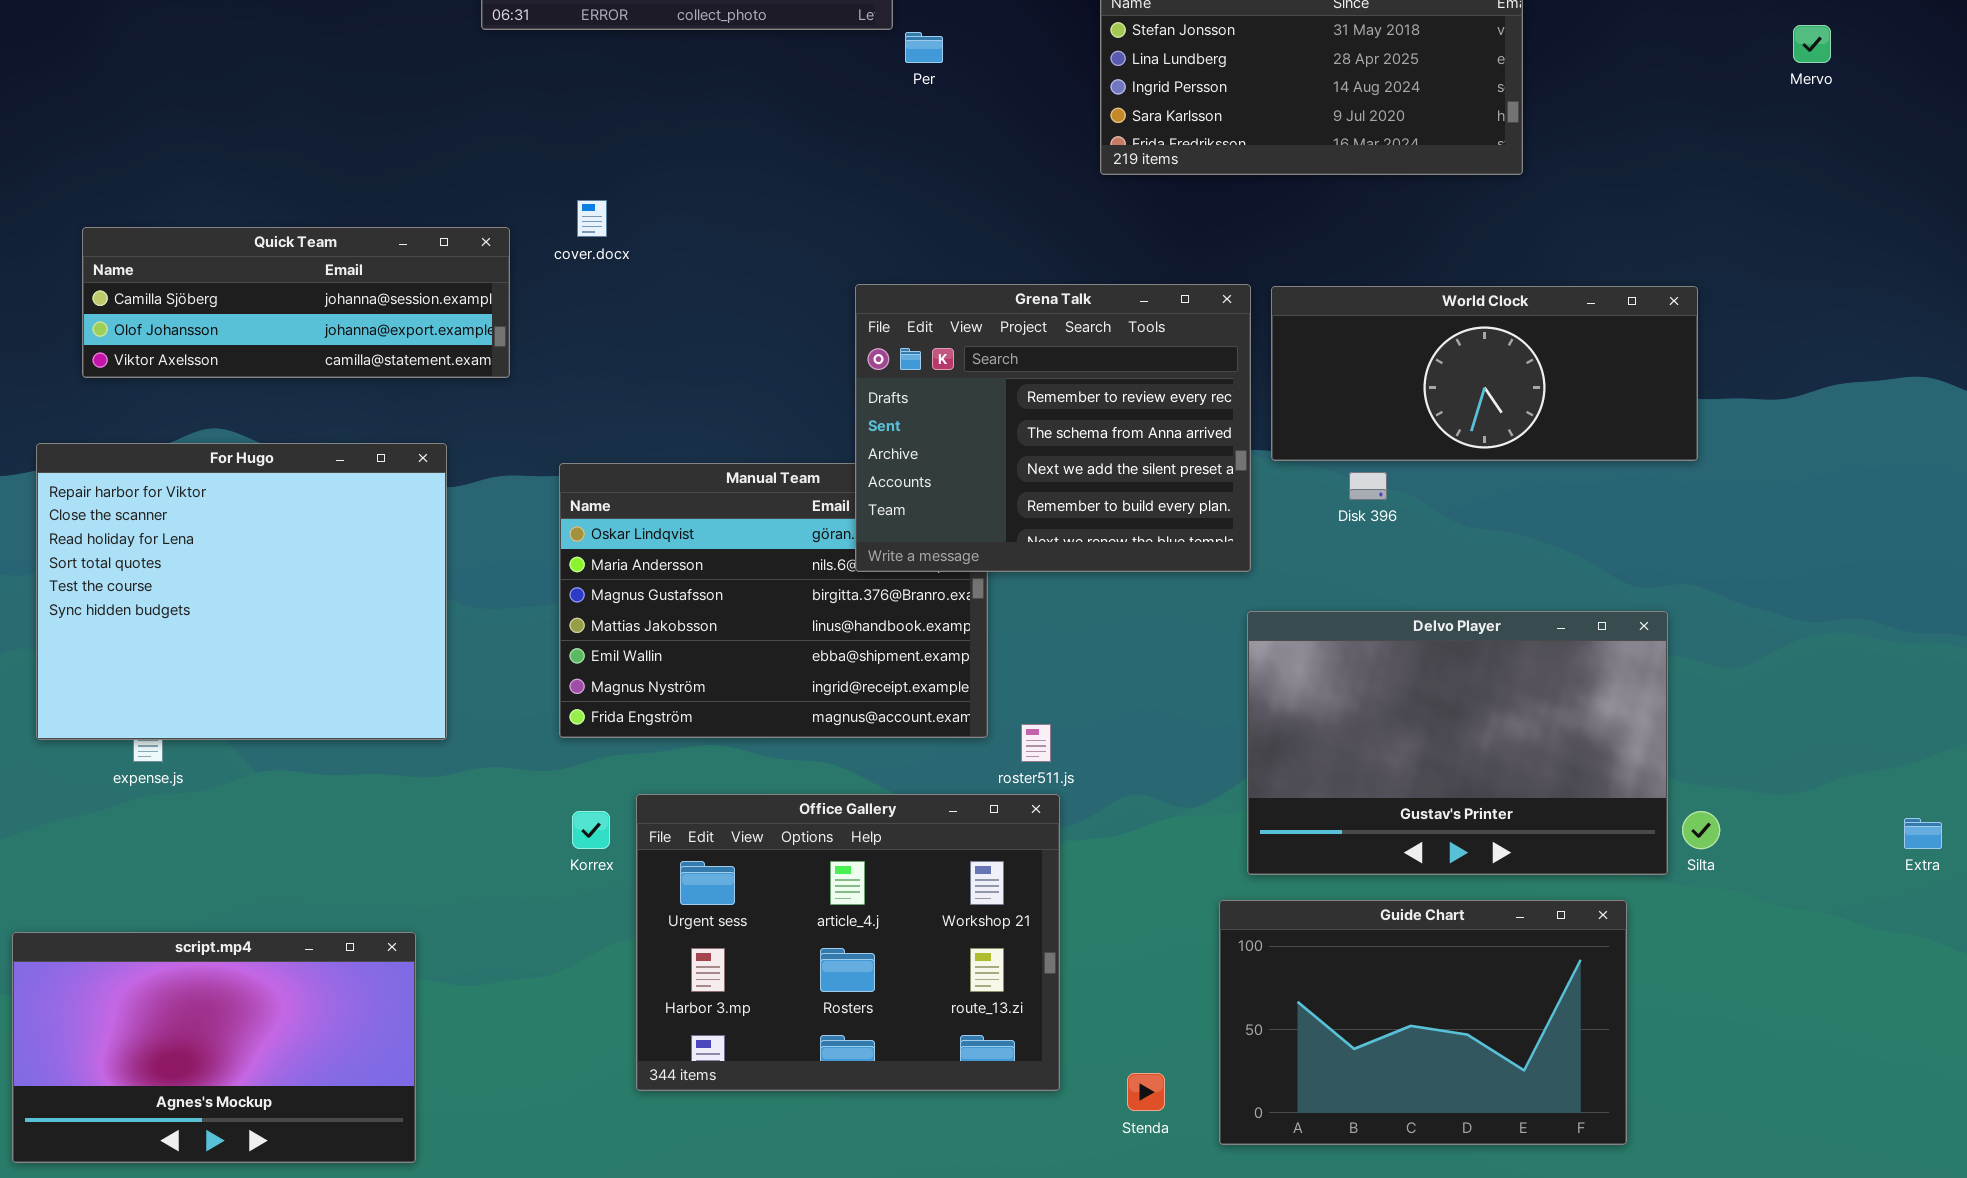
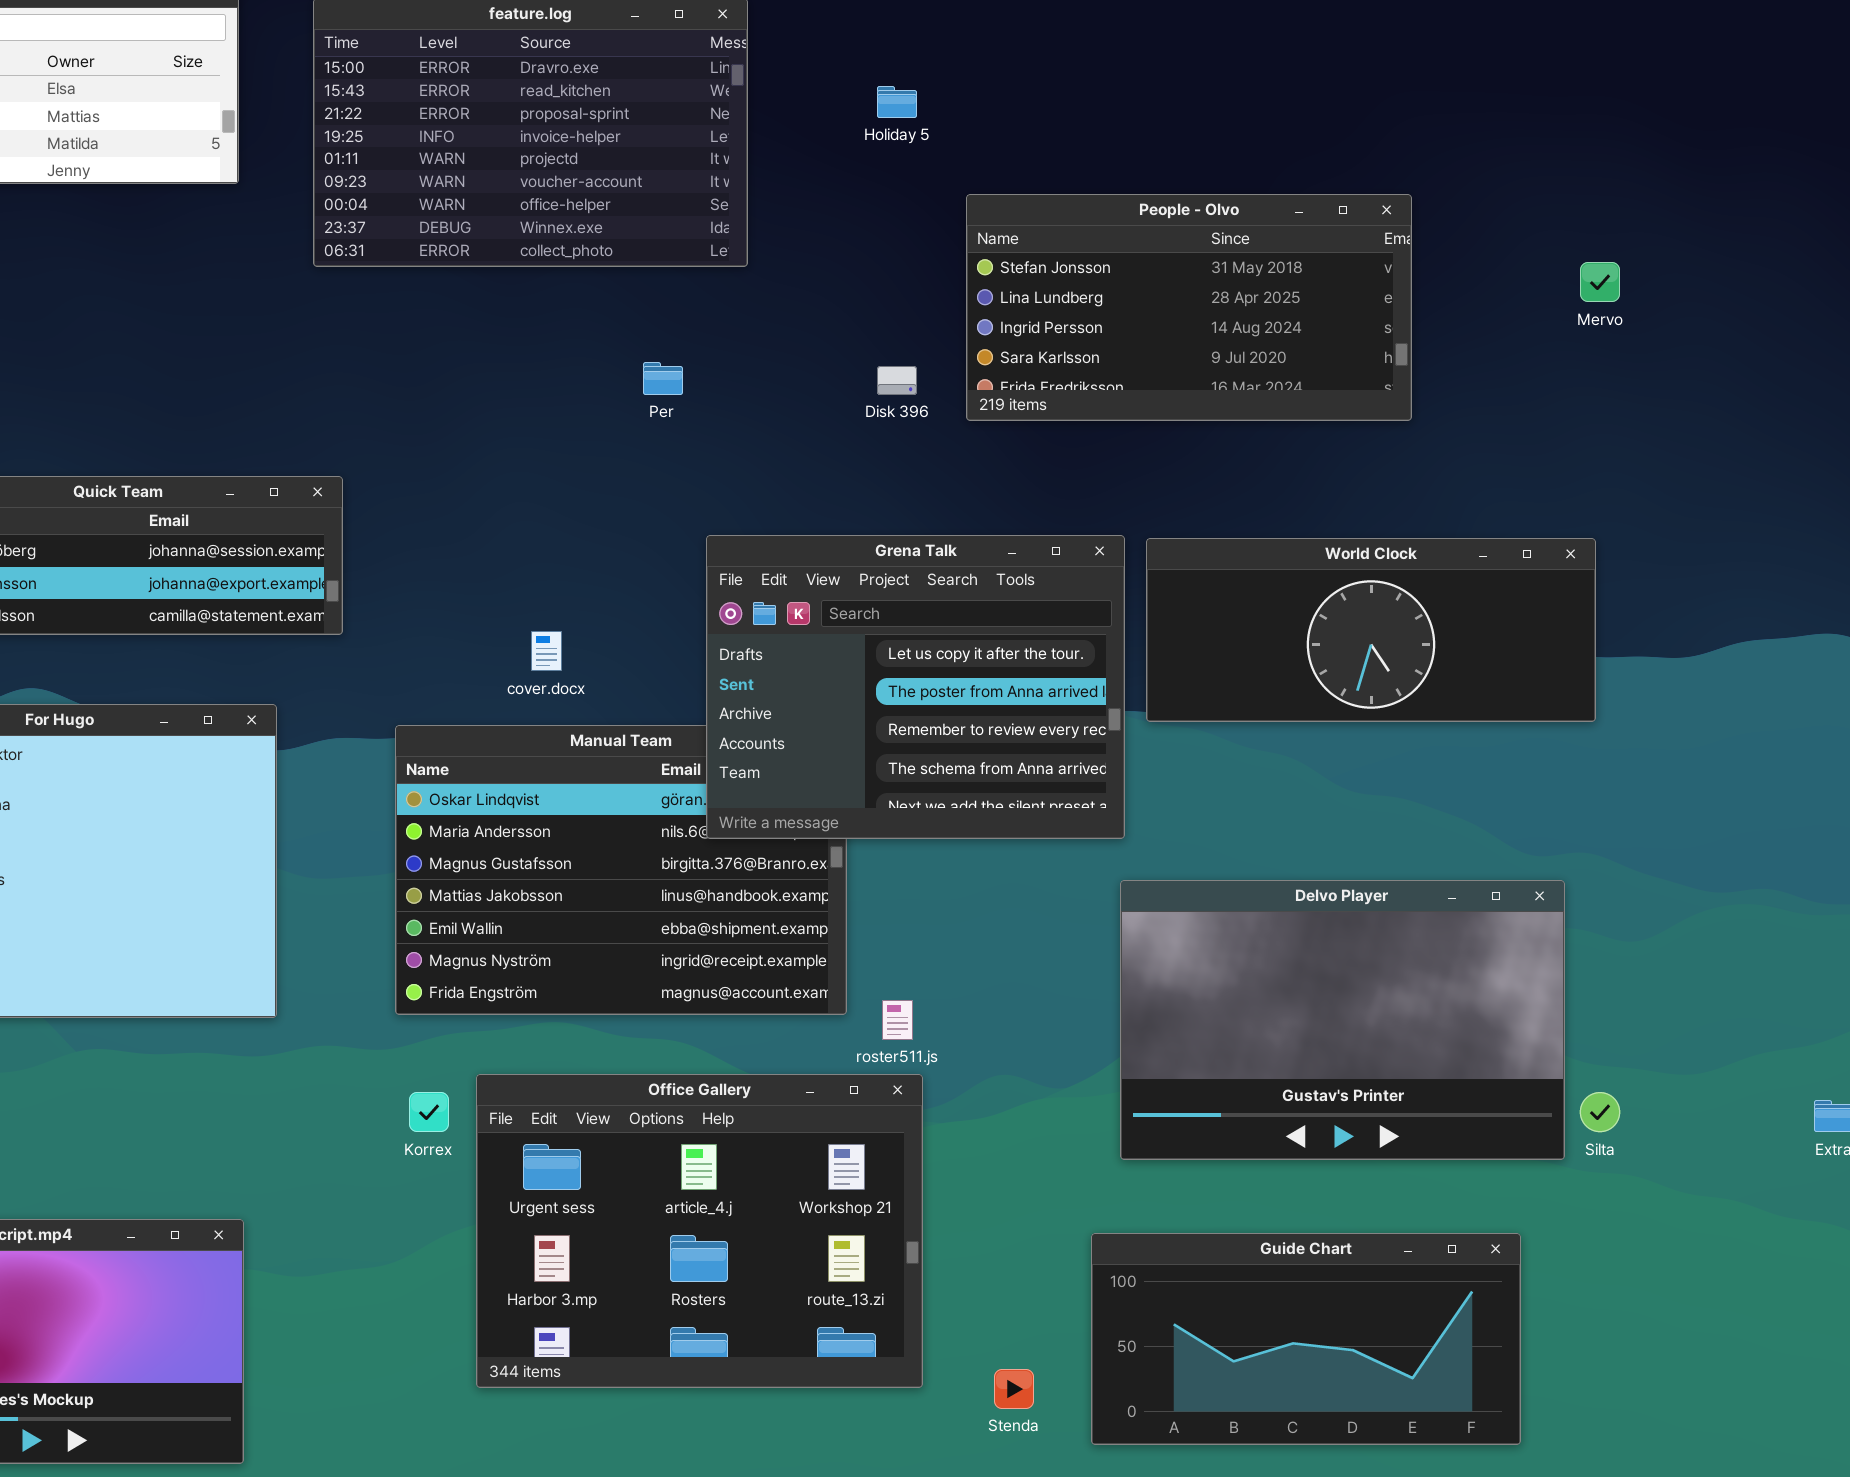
Mervo: [1793,25,1831,63] -> [1580,262,1620,302], moved
Per: [905,32,943,63] -> [643,362,683,395], moved
cover.docx: [577,200,607,237] -> [531,631,562,671], moved
Grena Talk: [855,284,1251,572] -> [706,535,1125,839], scrolled up 2 rows
Disk 396: [1349,472,1387,500] -> [877,366,917,395], moved
Guide Chart: [1219,900,1627,1145] -> [1091,1233,1521,1445], resized

